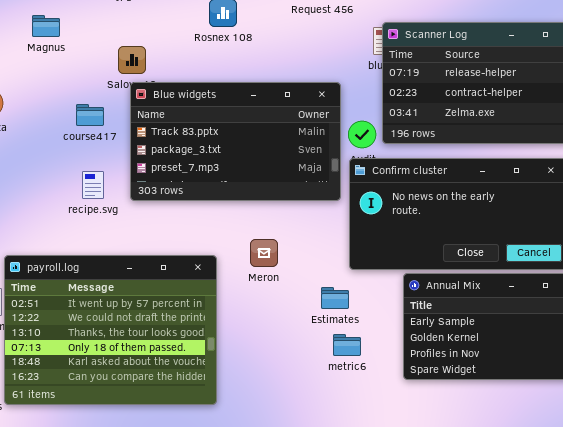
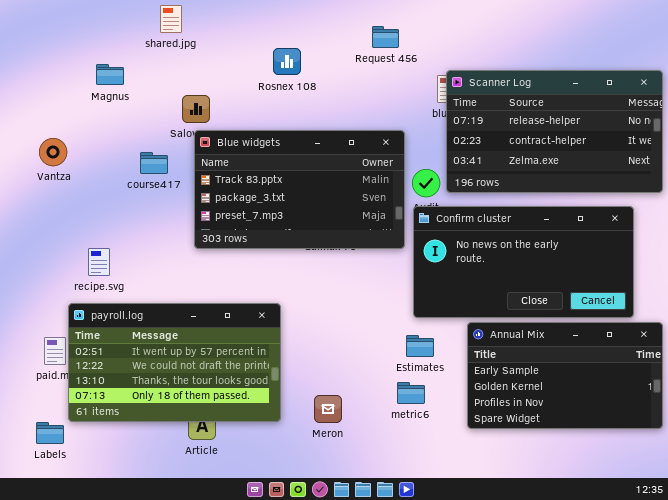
recipe.svg: [82,171,104,199] -> [88,248,110,276], moved
Meron: [250,239,278,267] -> [314,395,342,423], moved
payroll.log: [4,255,217,405] -> [68,303,281,422], resized
Estimates: [321,287,349,309] -> [406,335,434,357], moved

